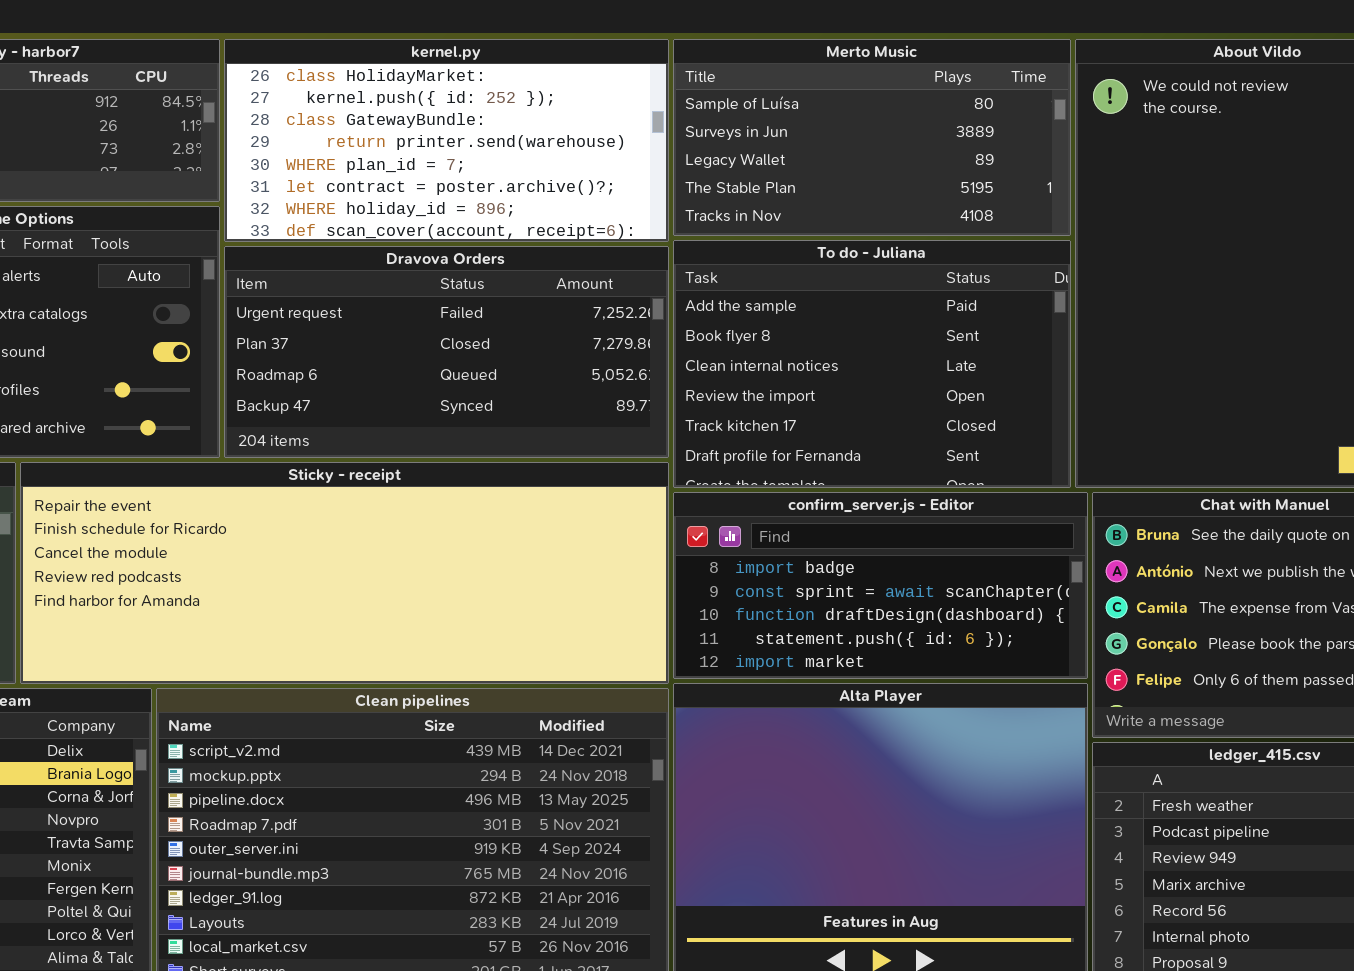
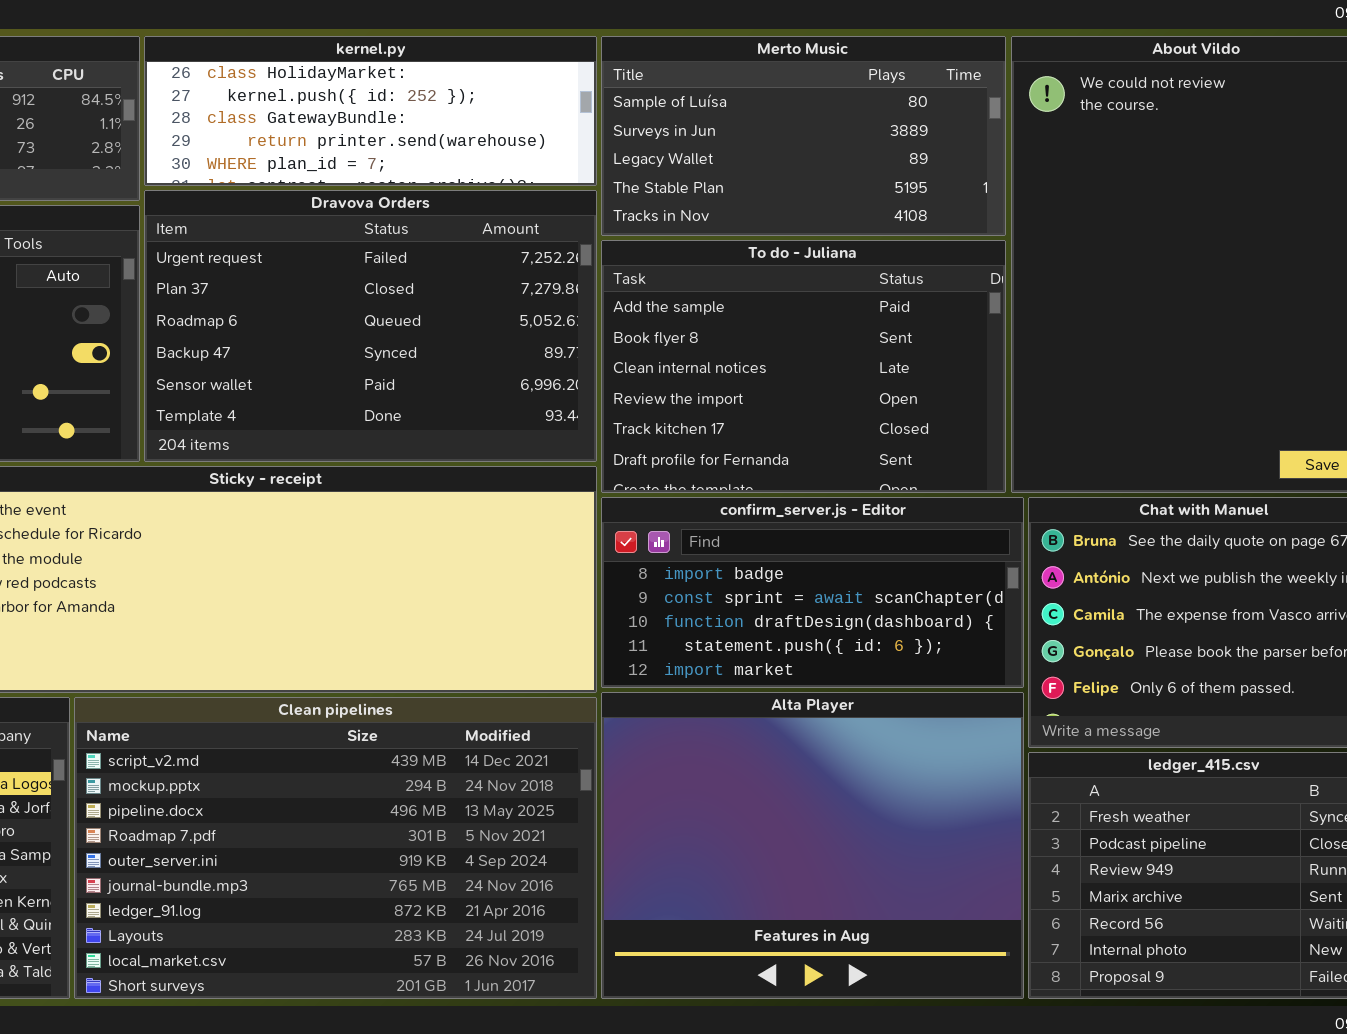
kernel.py: [224,39,669,242] -> [144,36,597,186], resized
Dravova Orders: [224,246,669,458] -> [144,190,597,462], resized

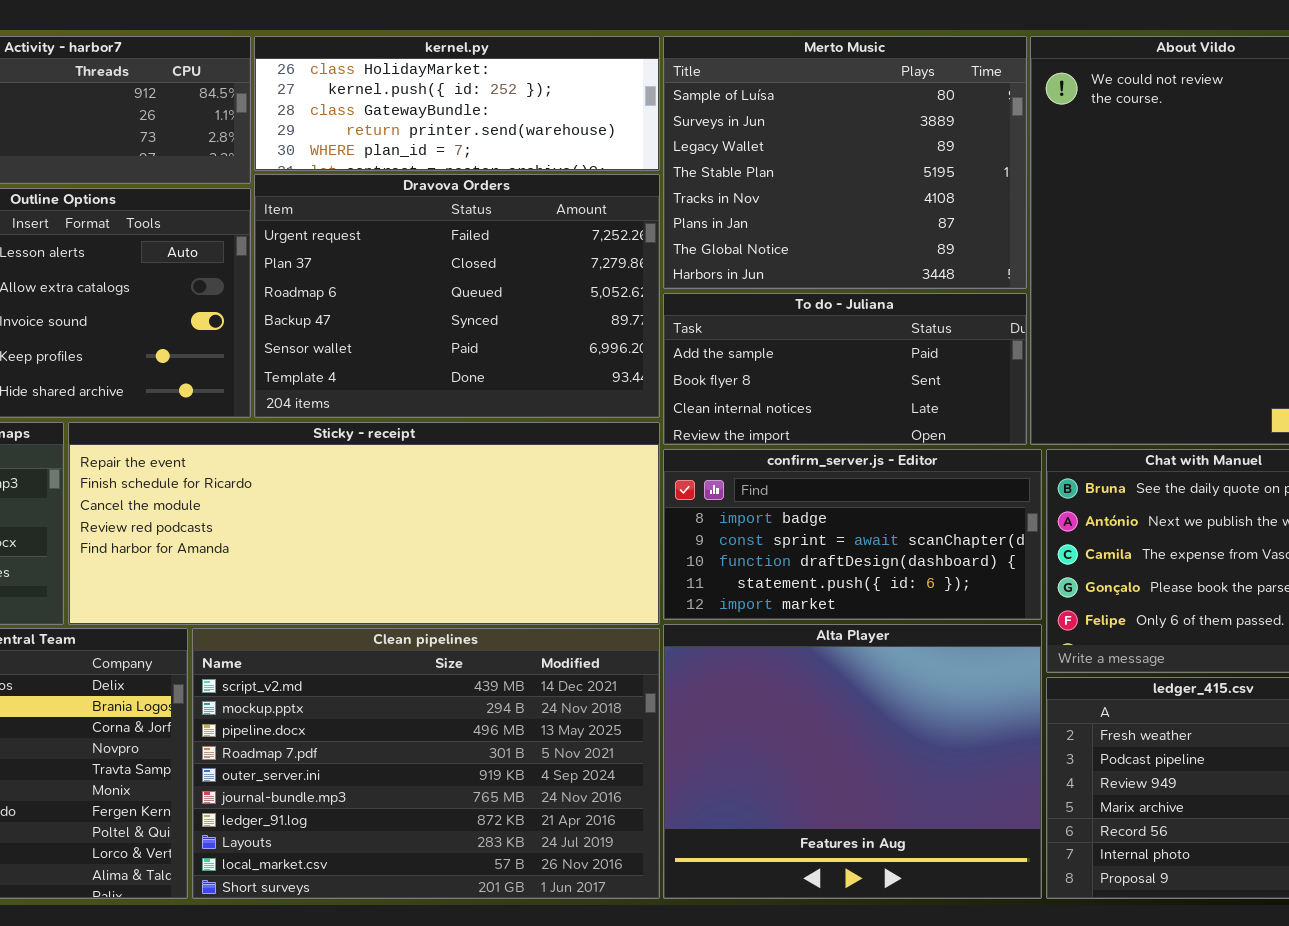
Merto Music: [601,36,1006,236] -> [663,36,1027,289], resized
To do - Juliana: [601,240,1006,493] -> [663,293,1027,445], resized

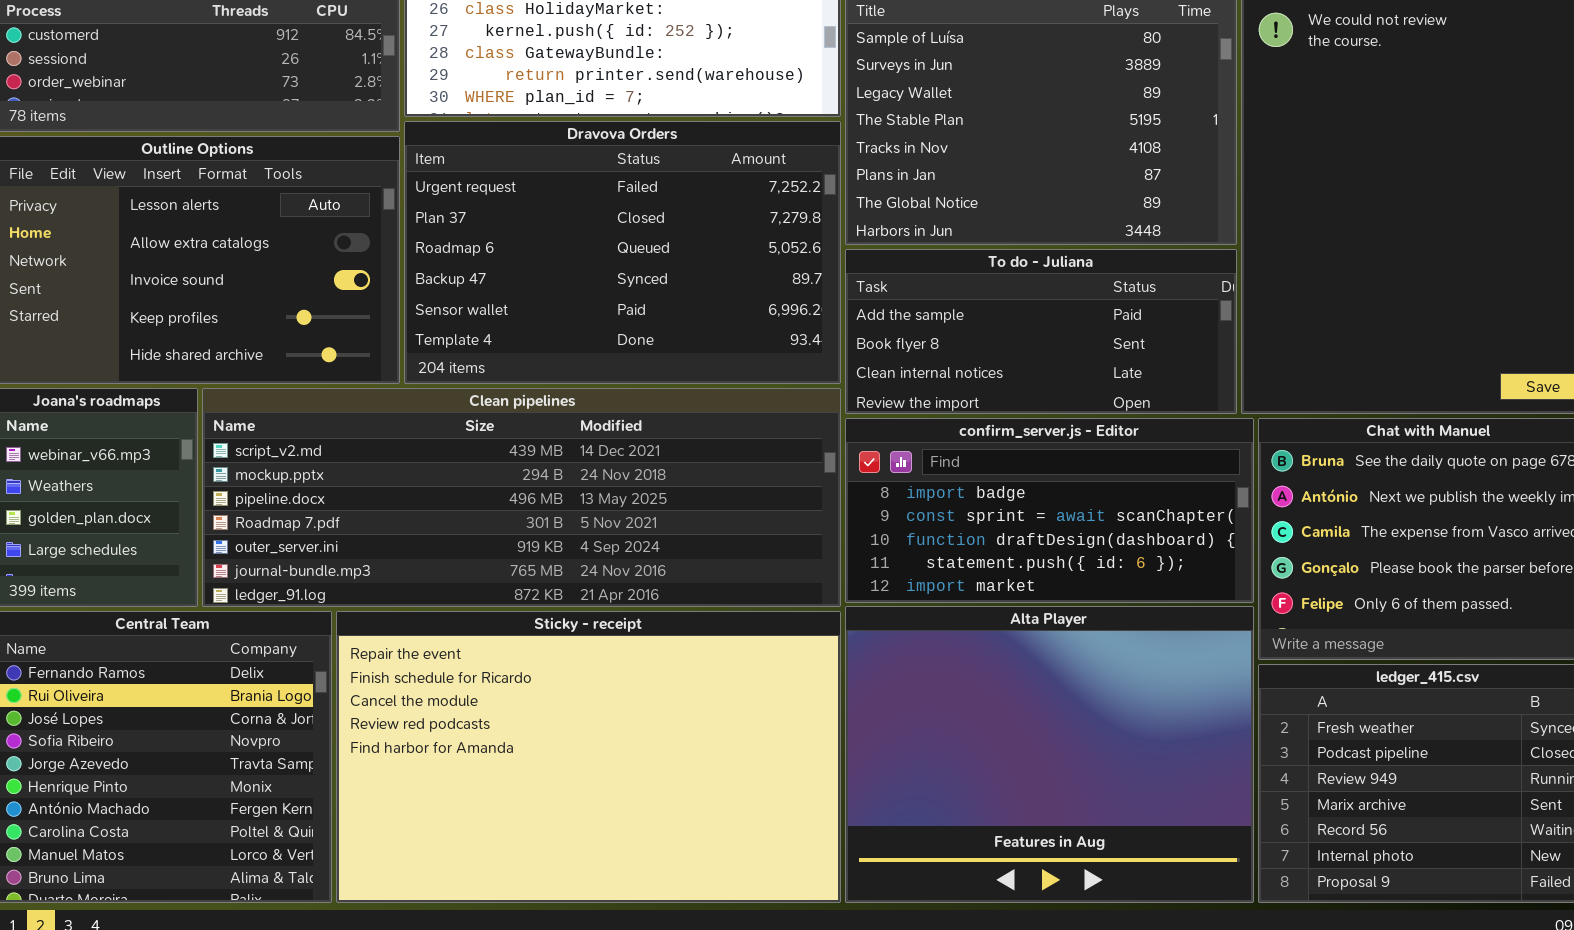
Sticky - receipt: [68,422,660,625] -> [336,611,841,903], moved, resized
Clean pipelines: [192,628,660,899] -> [202,388,841,607], moved, resized

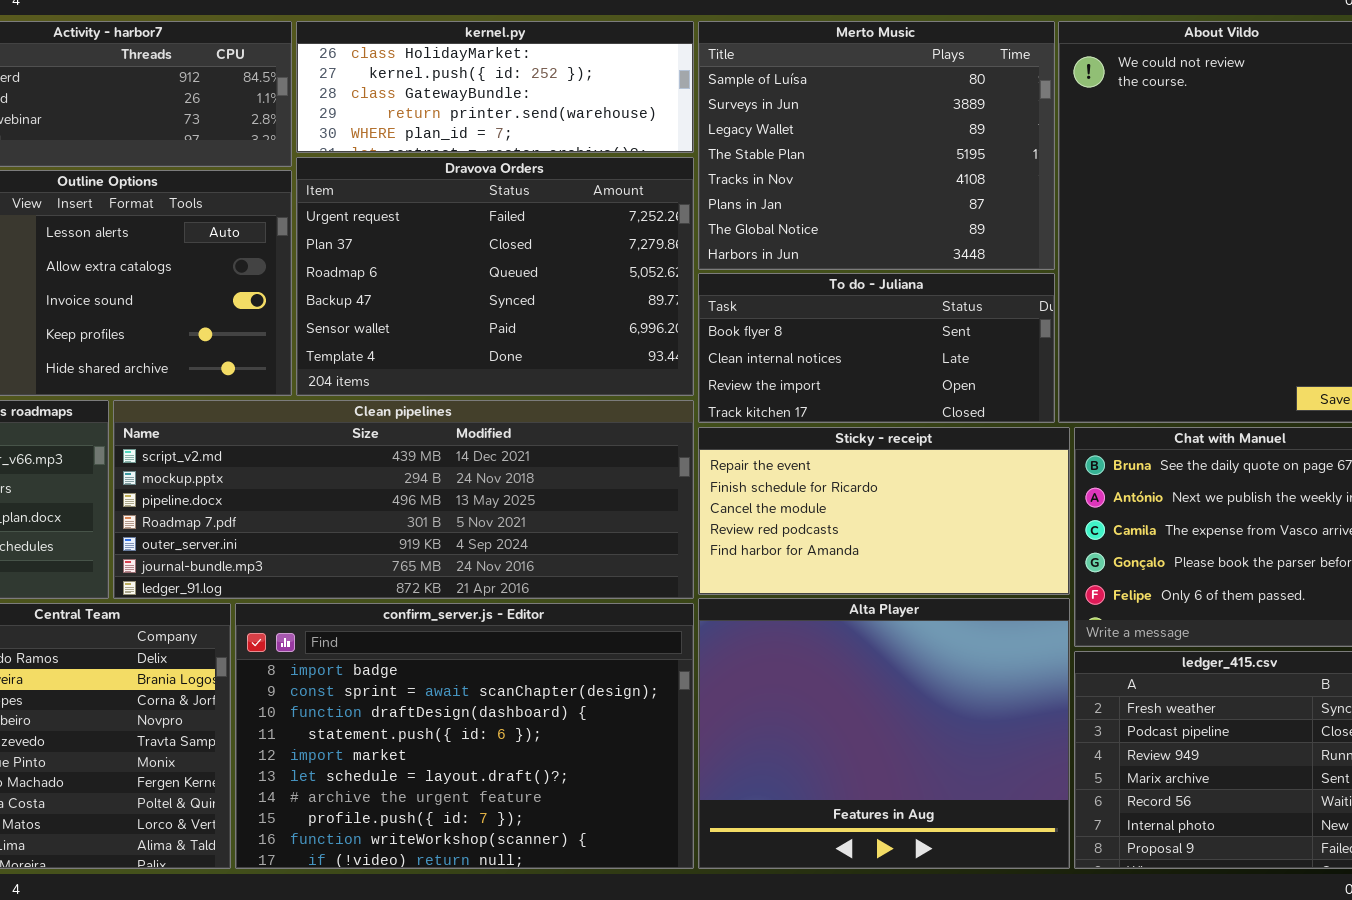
To do - Juliana: [845,249,1237,414] -> [698,273,1055,423], scrolled down 1 row
confirm_server.js - Editor: [845,418,1254,603] -> [235,603,694,869], moved, resized
Sticky - receipt: [336,611,841,903] -> [698,427,1070,595], moved, resized

